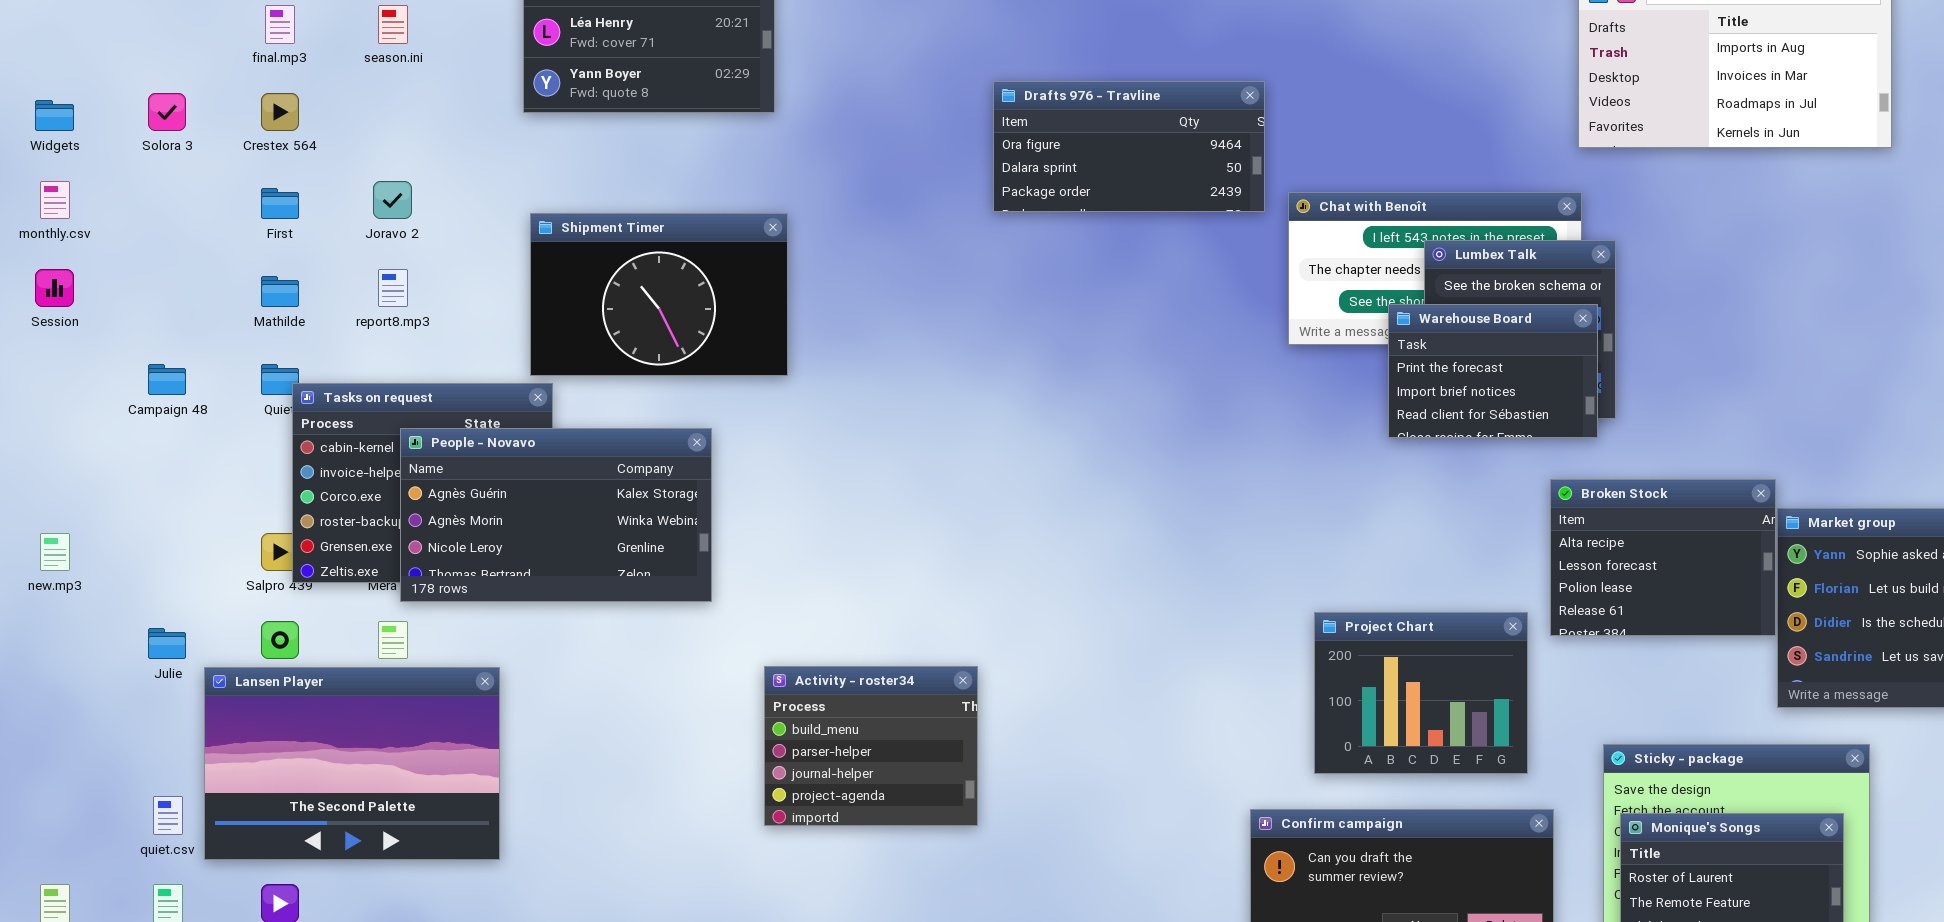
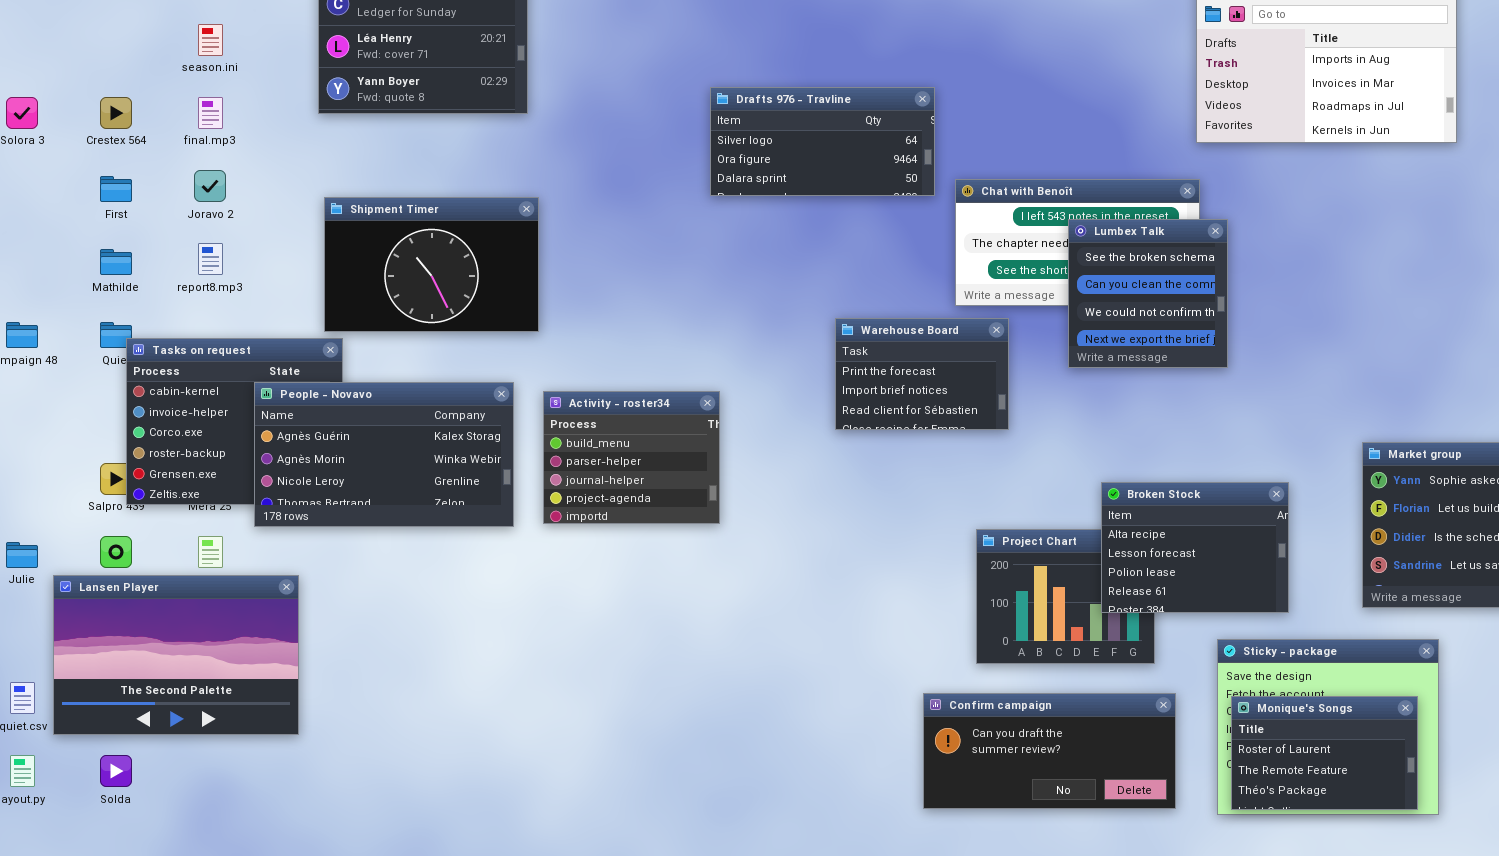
final.mp3: [265,5,295,44] -> [198,97,223,129], moved
Drafts 976 - Travline: [993,81,1265,212] -> [710,87,935,196], scrolled up 1 row
Warehouse Board: [1388,304,1598,438] -> [835,318,1009,430], moved
People - Novavo: [400,428,712,602] -> [254,382,514,527], moved
Broken Stock: [1550,479,1776,636] -> [1101,482,1289,613], moved
Activity - roster34: [764,666,978,826] -> [543,391,720,524], moved

